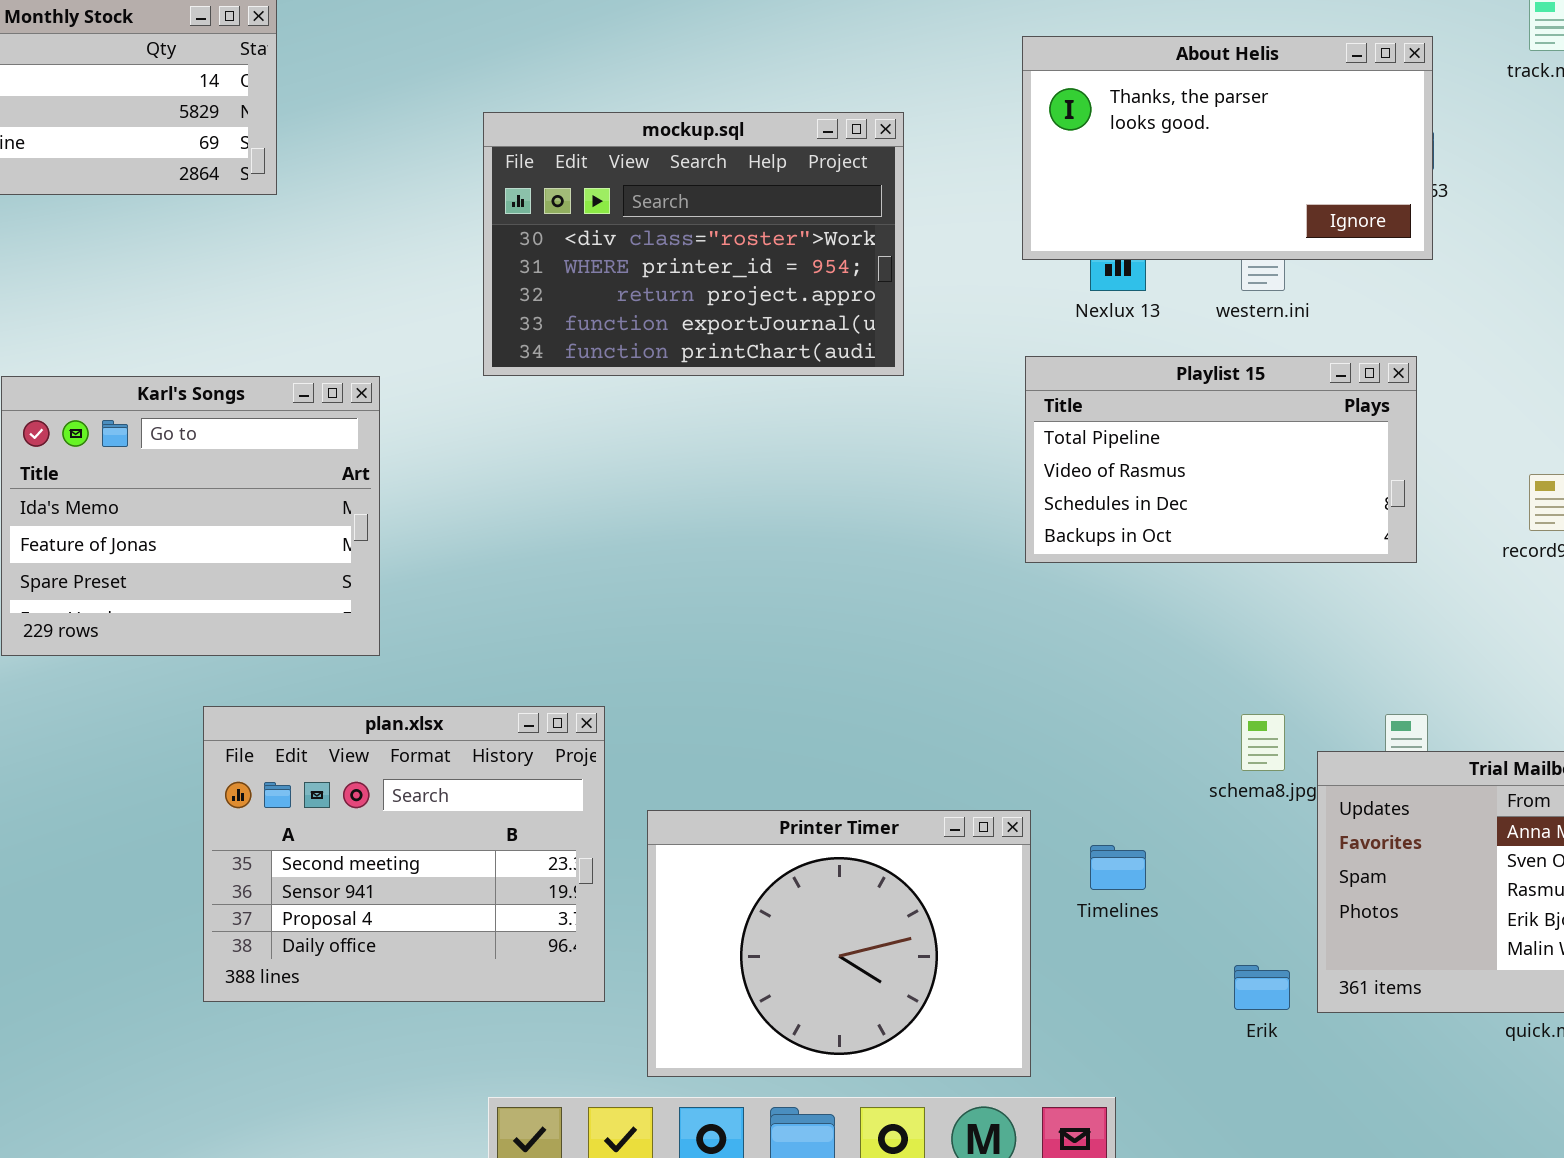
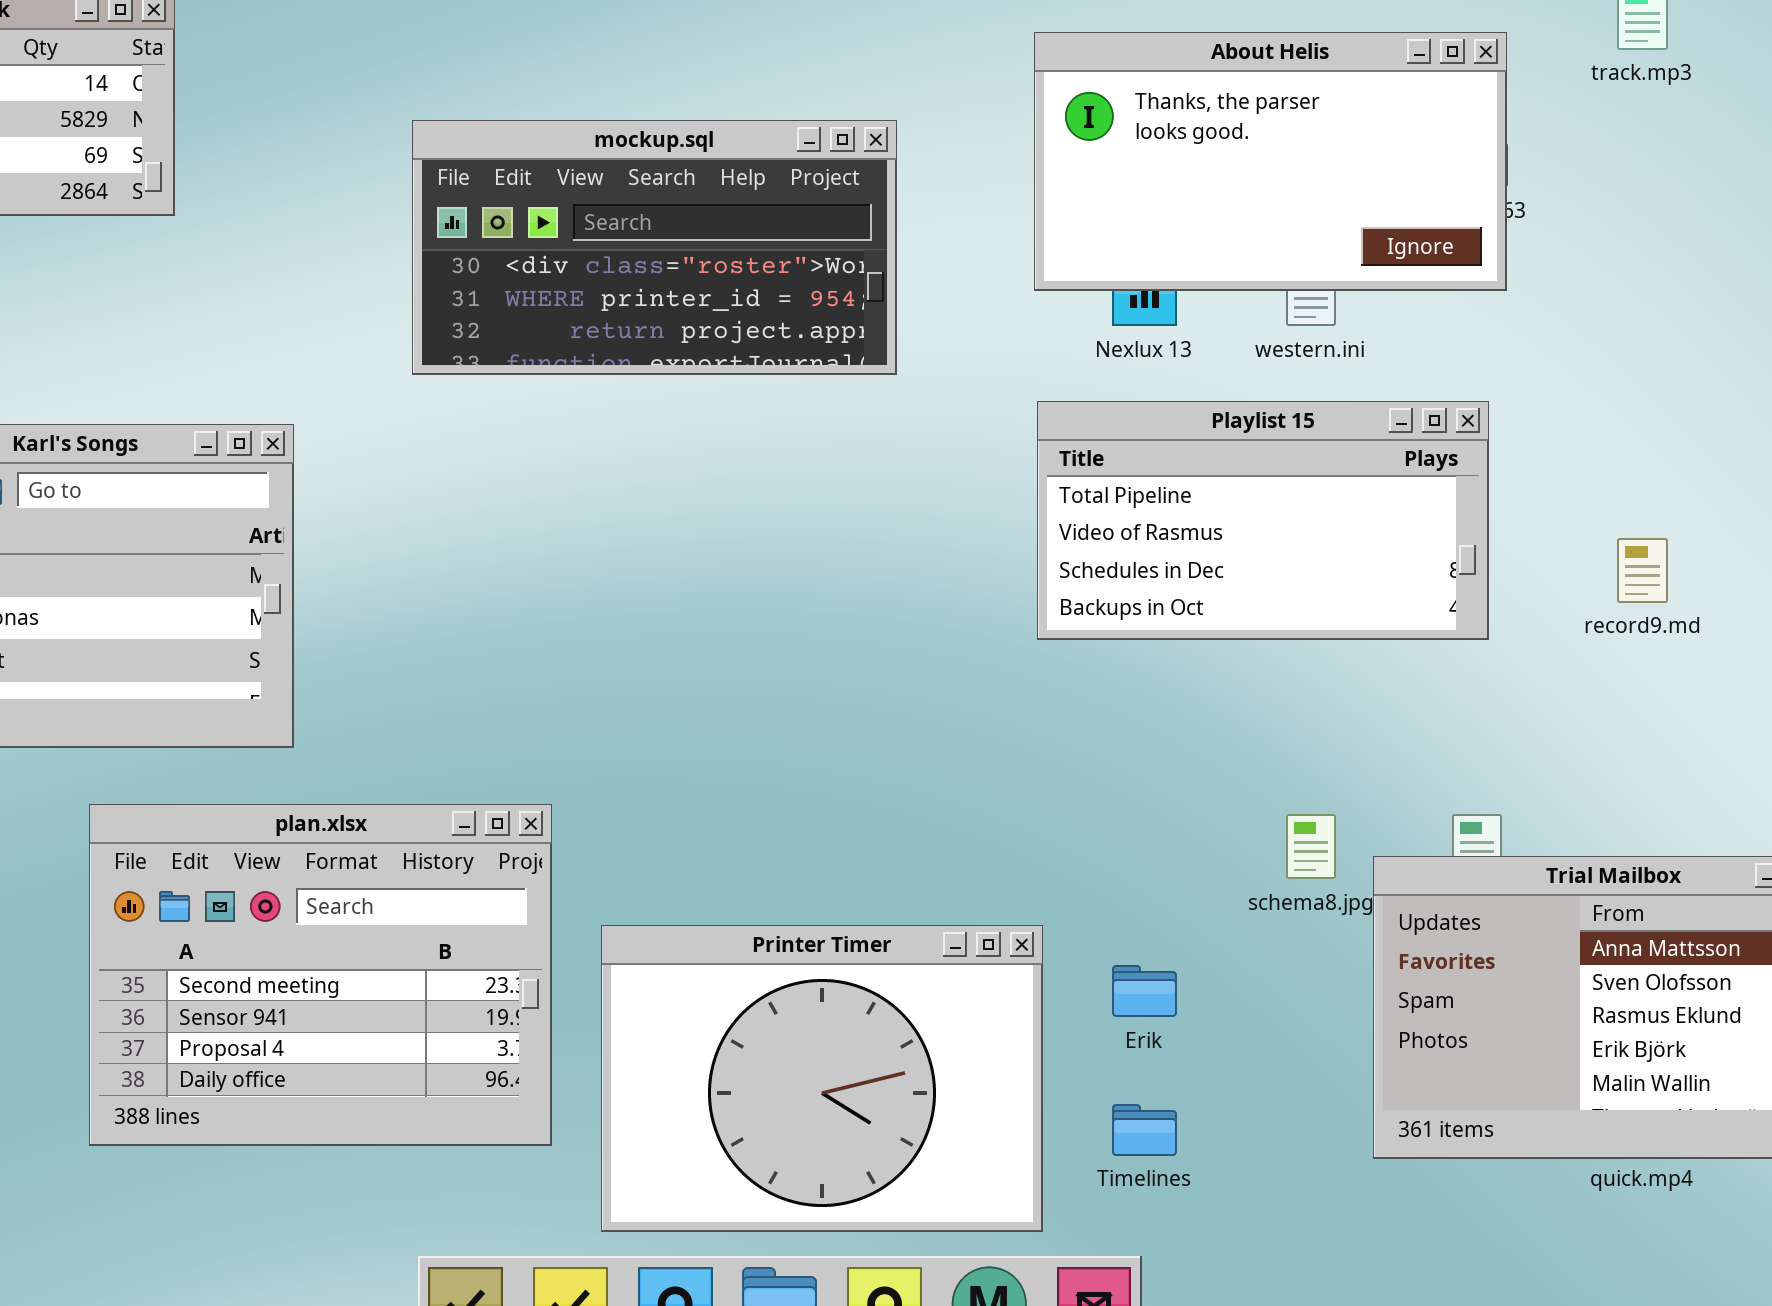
mockup.sql: [483,112,904,376] -> [412,120,897,375], resized
Timelines: [1090,845,1146,890] -> [1112,1104,1177,1156], moved
Erik: [1234,965,1290,1010] -> [1112,965,1177,1017], moved

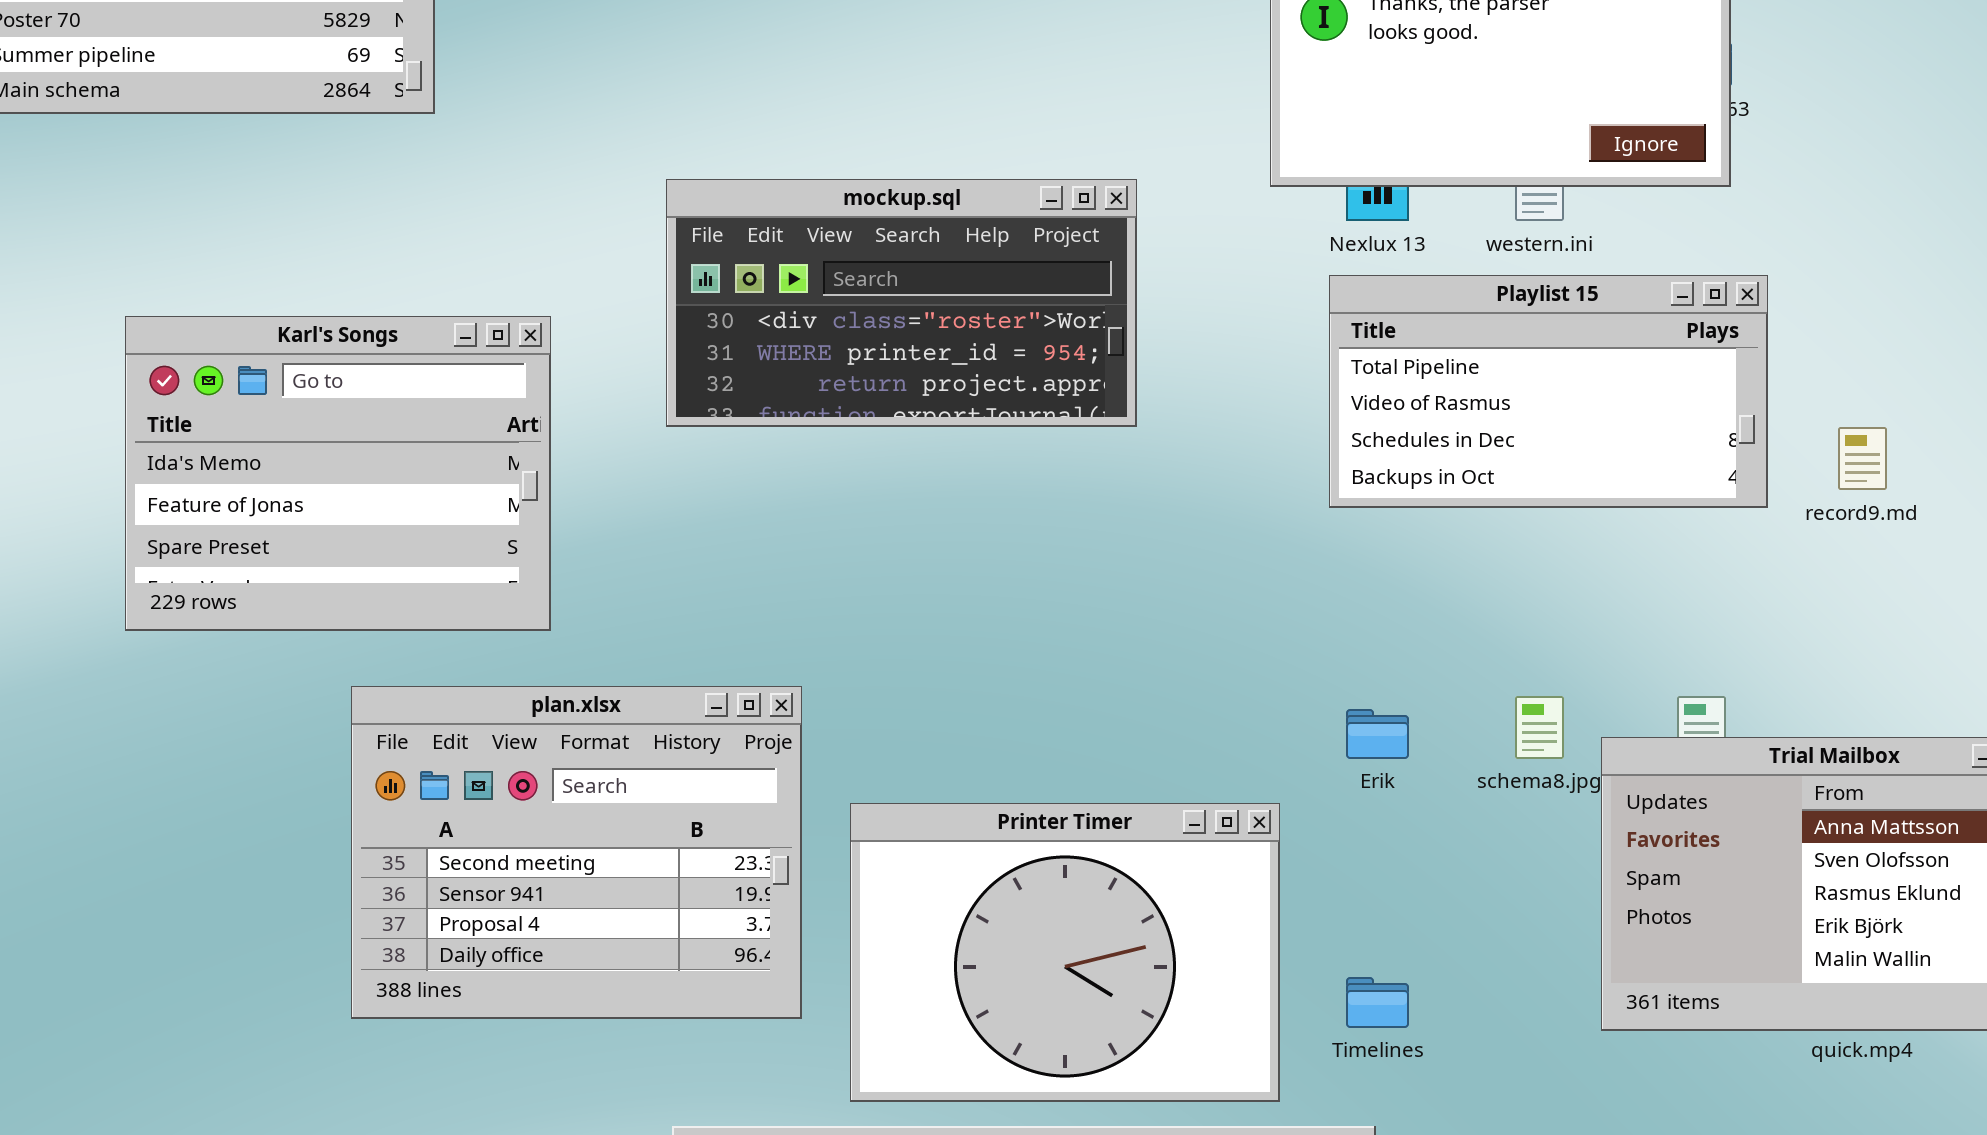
mockup.sql: [412,120,897,375] -> [666,179,1137,427], moved
Playlist 15: [1037,401,1489,640] -> [1329,275,1768,508], moved
Erik: [1112,965,1177,1017] -> [1346,709,1409,759], moved

